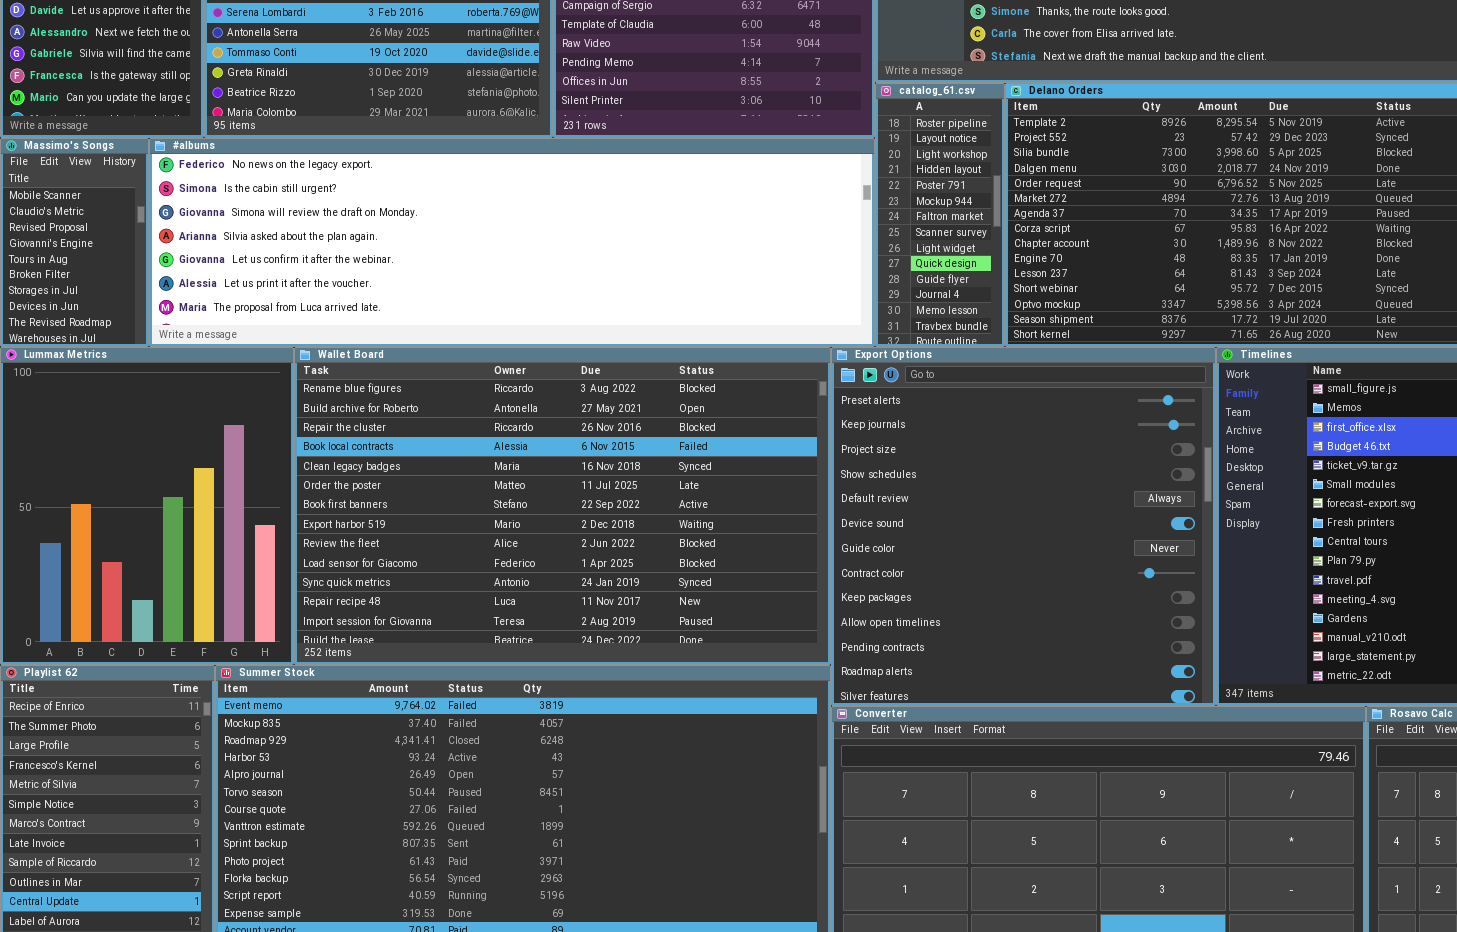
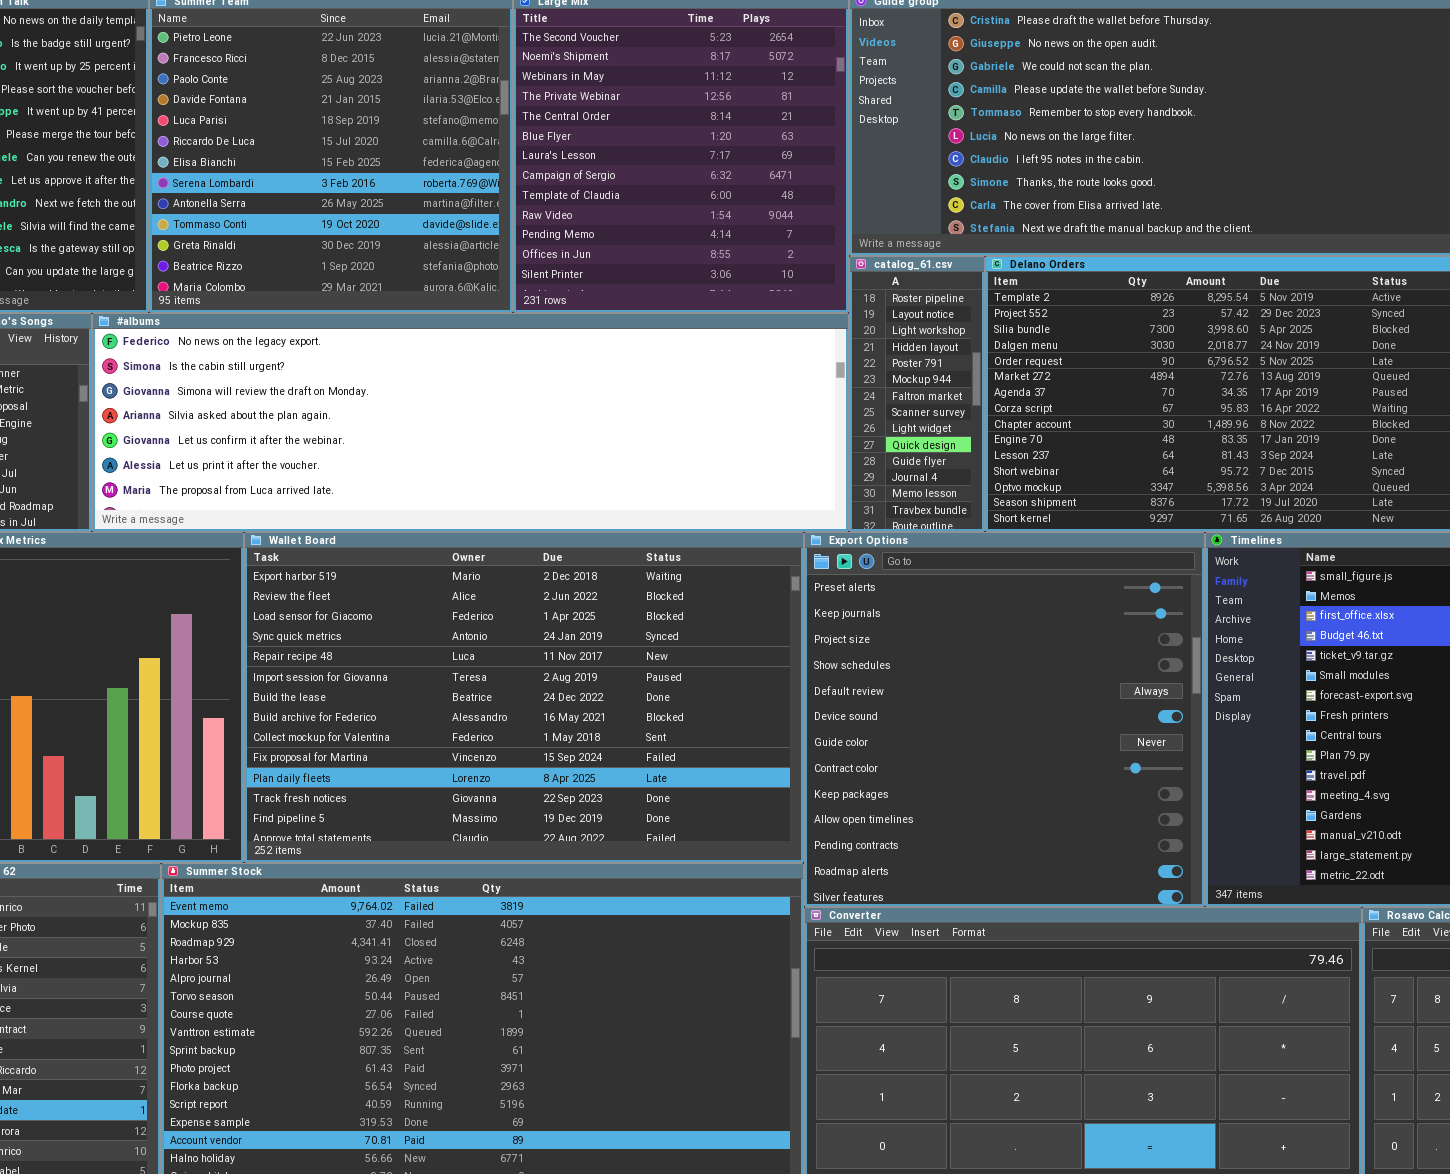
Wallet Board: [294,347,831,665] -> [244,532,804,863], scrolled down 7 rows

